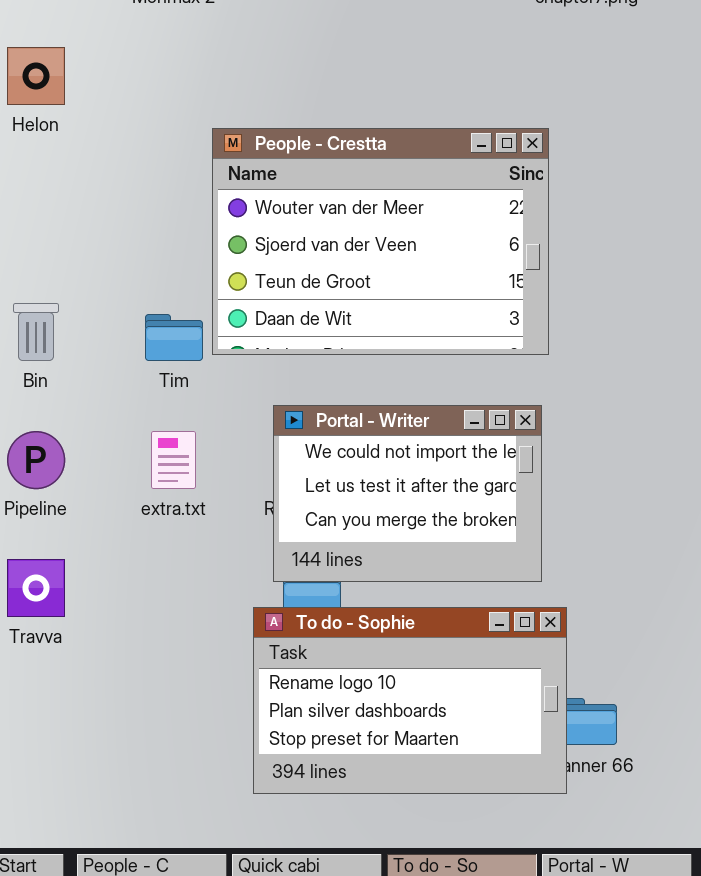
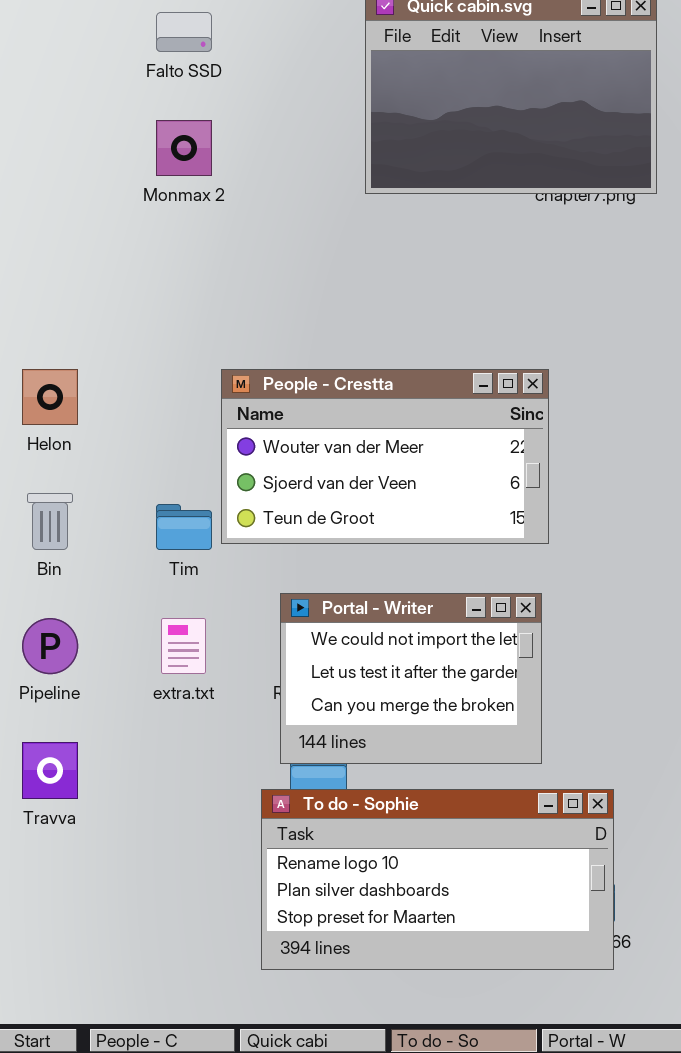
Helon: [7,47,65,105] -> [22,369,78,425], moved
People - Crestta: [212,128,549,355] -> [221,369,549,544], resized
To do - Sophie: [253,607,567,794] -> [261,789,614,970], resized

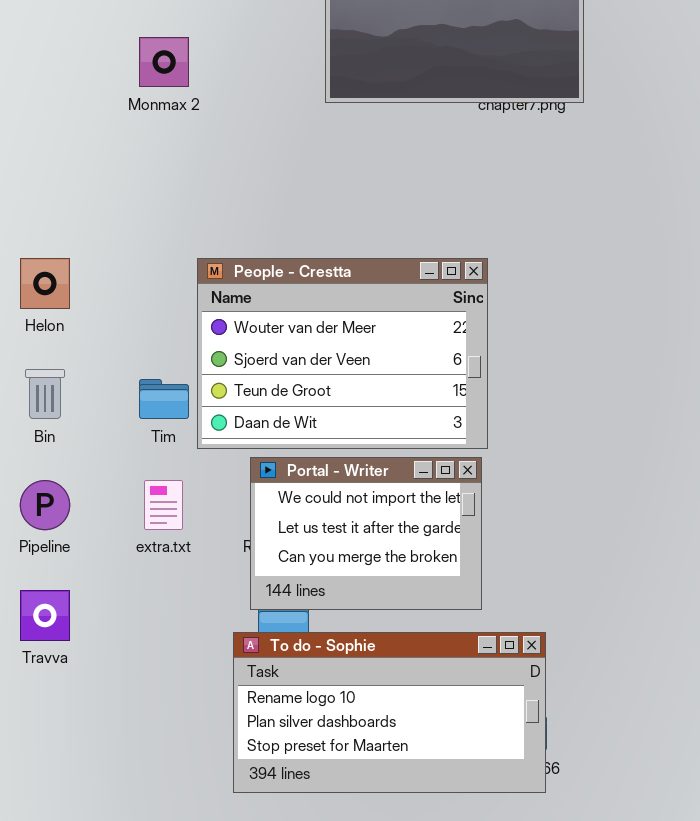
People - Crestta: [221,369,549,544] -> [197,258,488,449], resized

